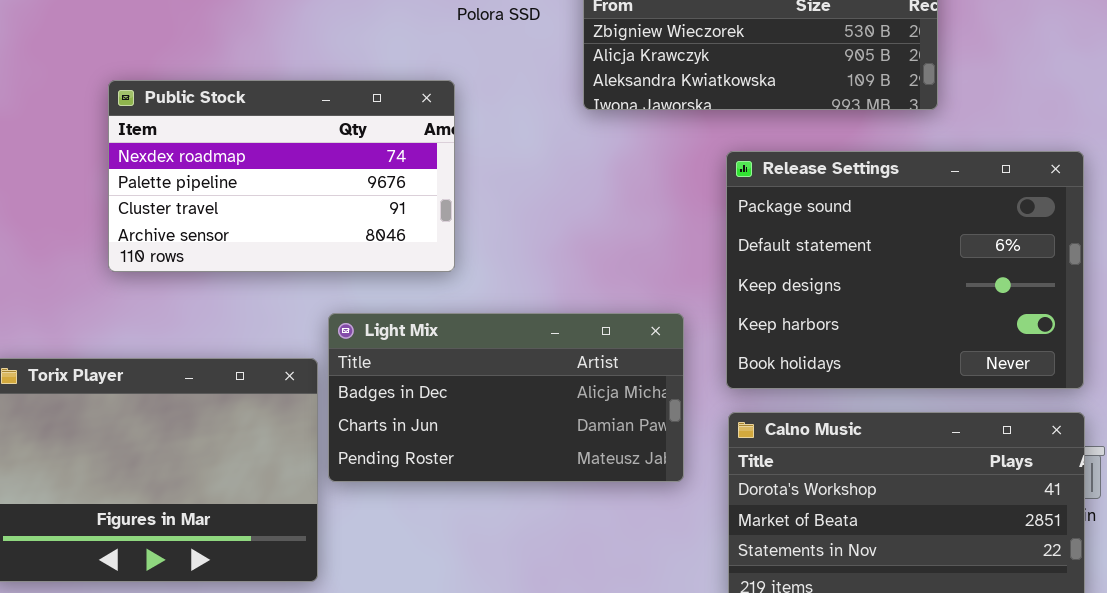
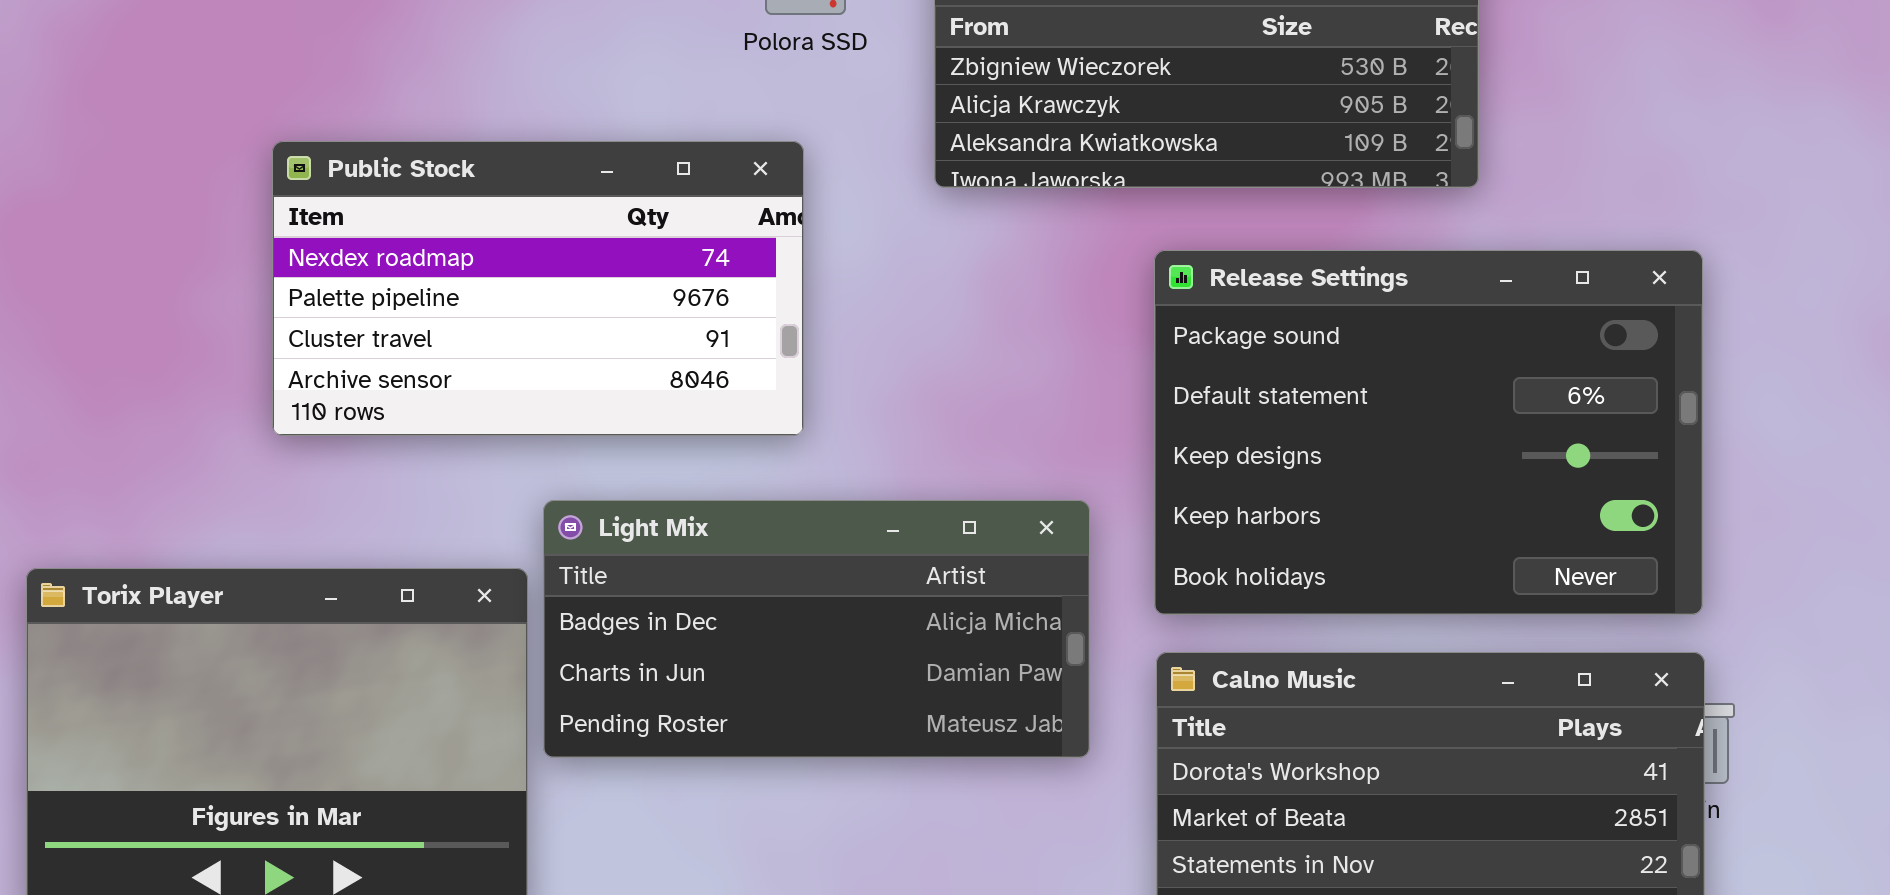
Public Stock: [108,80,455,272] -> [272,141,804,436], moved

